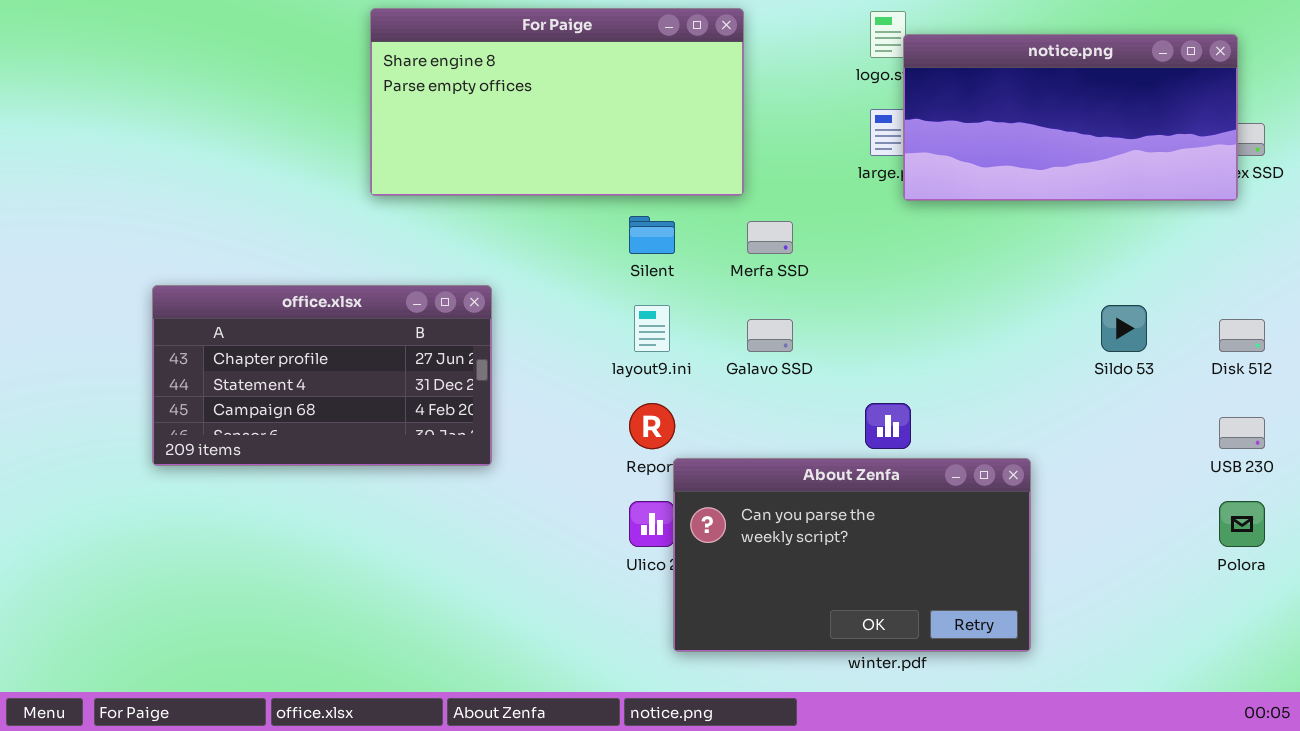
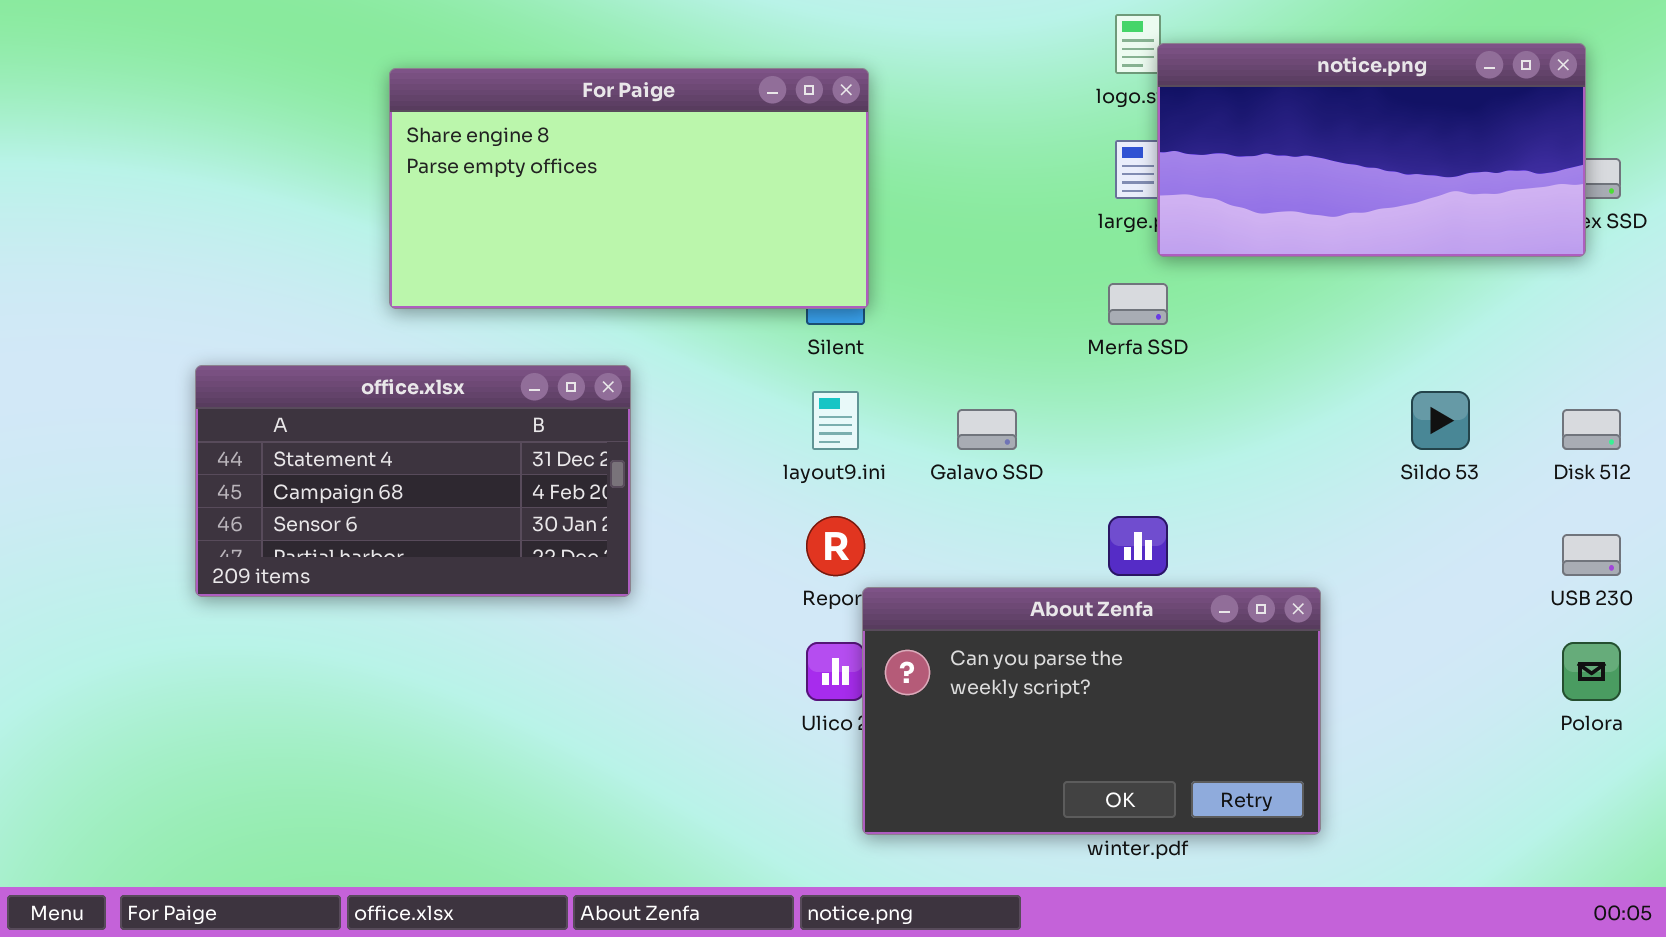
For Paige: [370,8,744,196] -> [389,68,869,309], moved
Merfa SSD: [747,221,793,254] -> [1108,283,1168,325], moved
office.xlsx: [152,285,492,466] -> [195,365,631,597], scrolled down 1 row

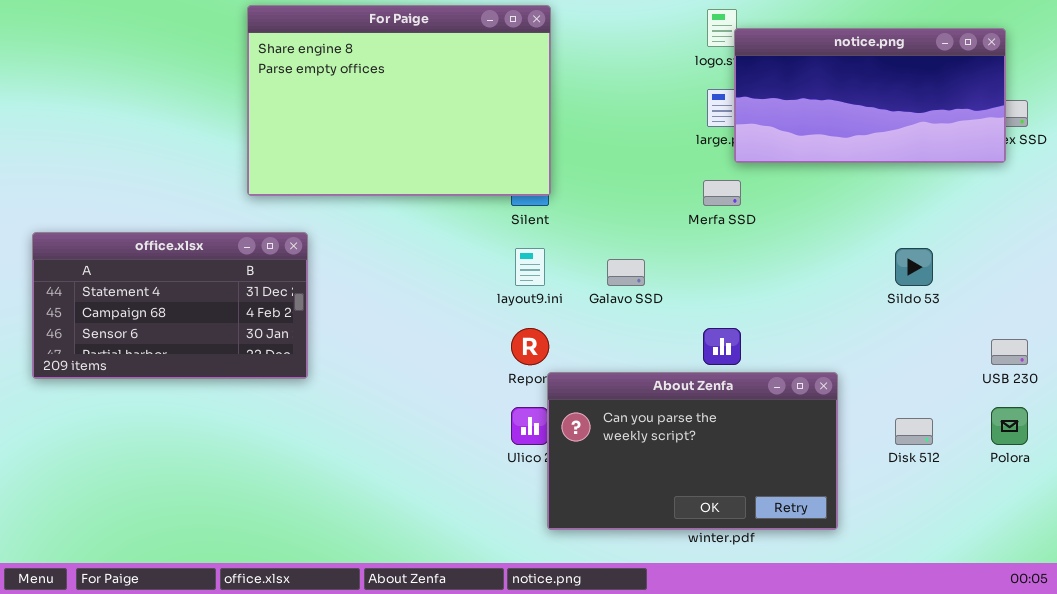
For Paige: [389,68,869,309] -> [247,5,551,196], resized
office.xlsx: [195,365,631,597] -> [32,232,308,379], moved
Disk 512: [1562,409,1621,450] -> [895,418,933,445], moved

